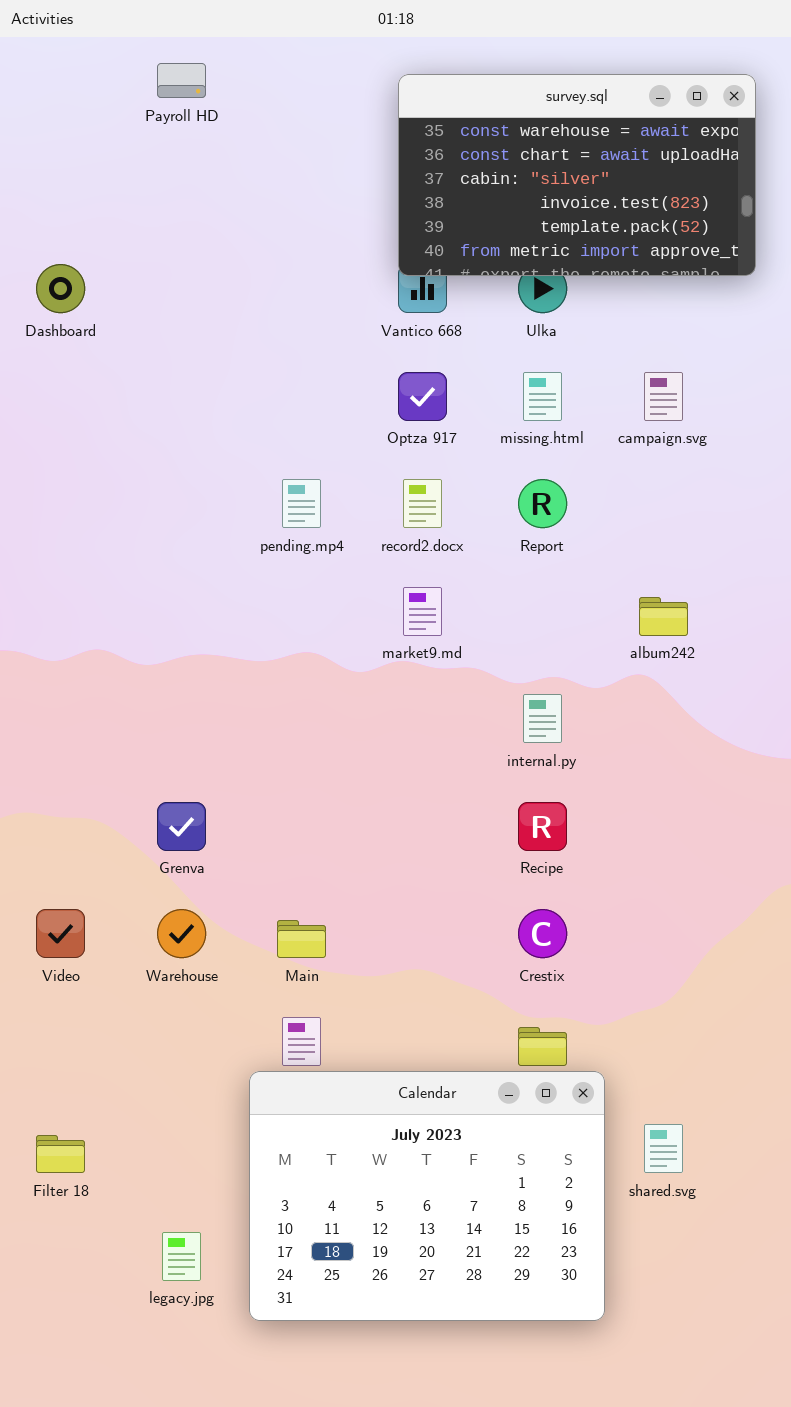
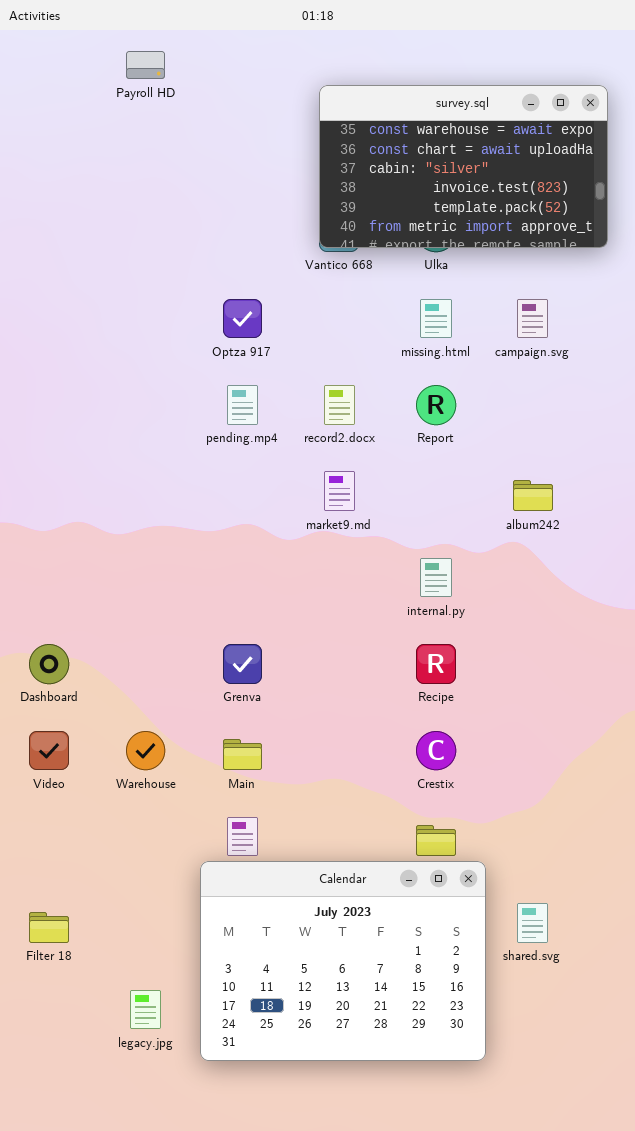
survey.sql: [398,74,756,276] -> [319,85,608,248], moved
Dashboard: [36,264,85,313] -> [29,644,69,684], moved
Optza 917: [398,372,447,421] -> [223,299,262,338], moved
Grenva: [157,802,206,851] -> [223,644,262,684], moved

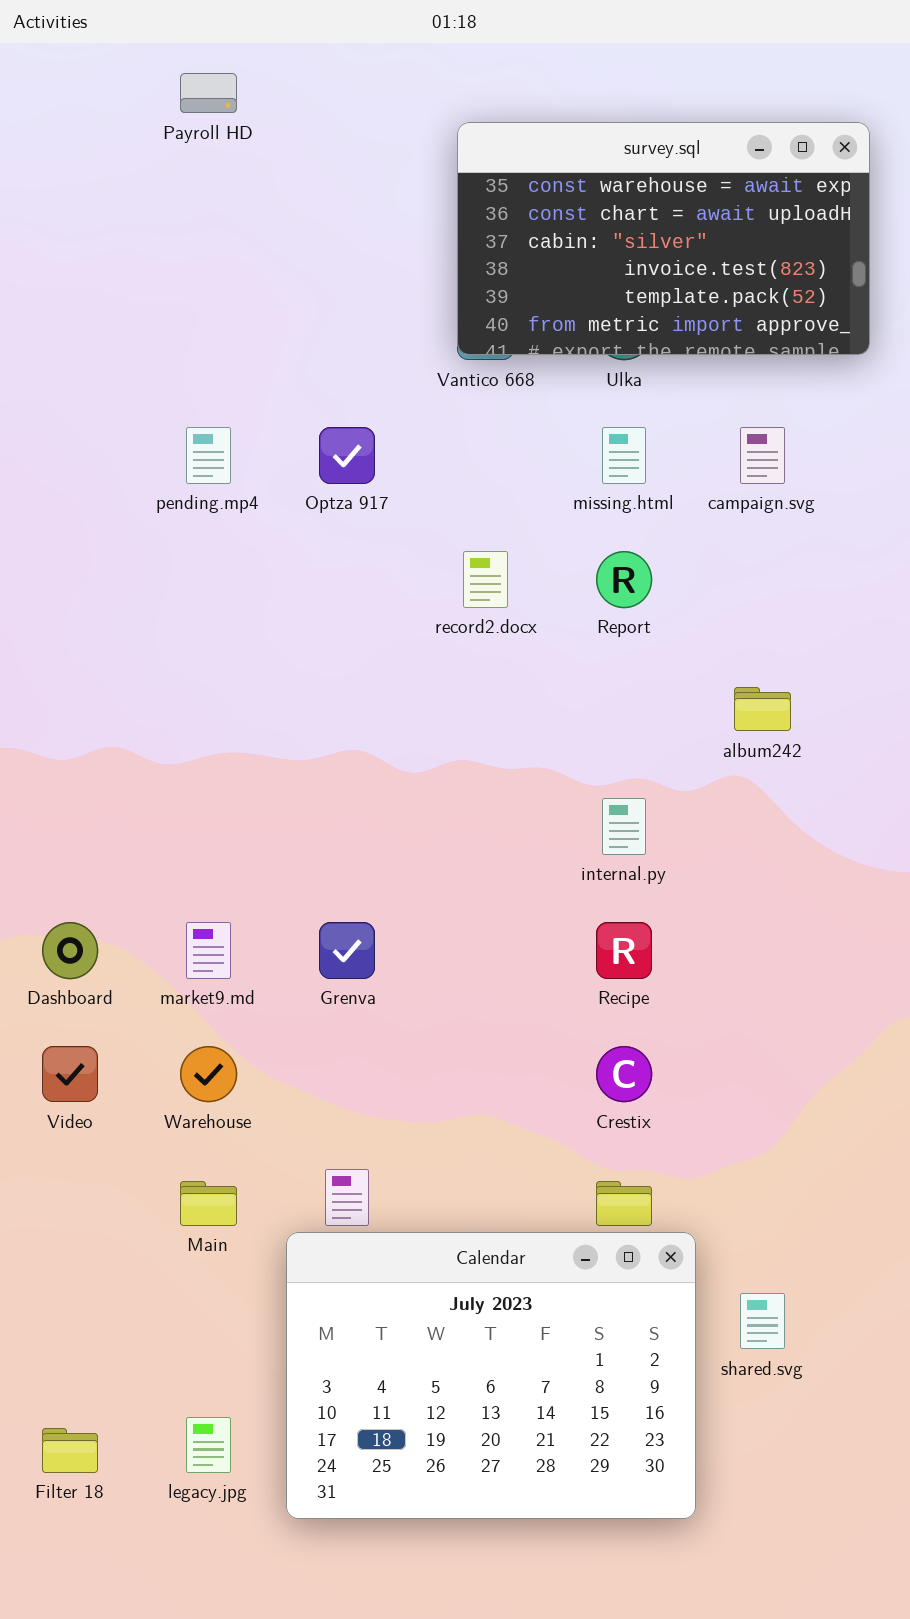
pending.mp4: [227,385,258,425] -> [186,427,231,484], moved
market9.md: [324,471,355,511] -> [186,922,231,979], moved
Main: [223,739,262,770] -> [180,1181,237,1226], moved
Filter 18: [29,912,69,943] -> [42,1428,98,1473], moved

